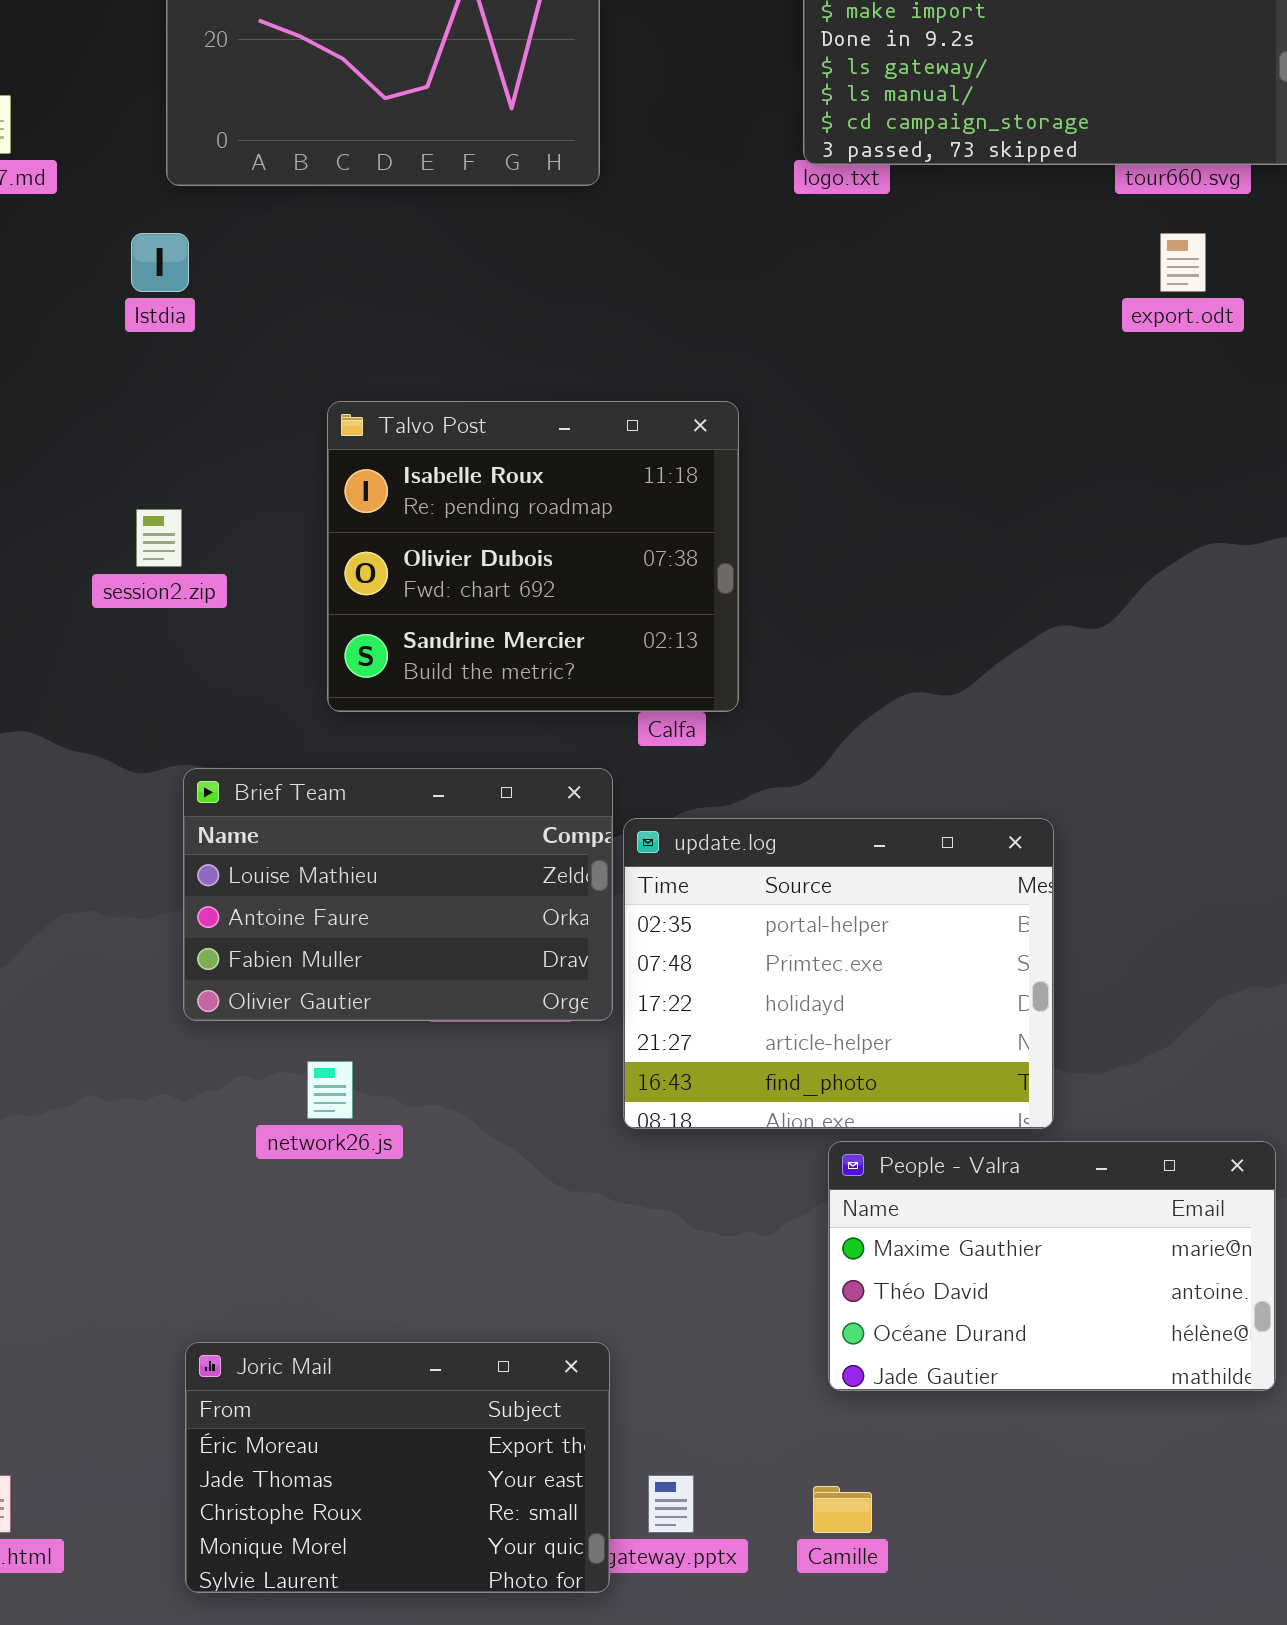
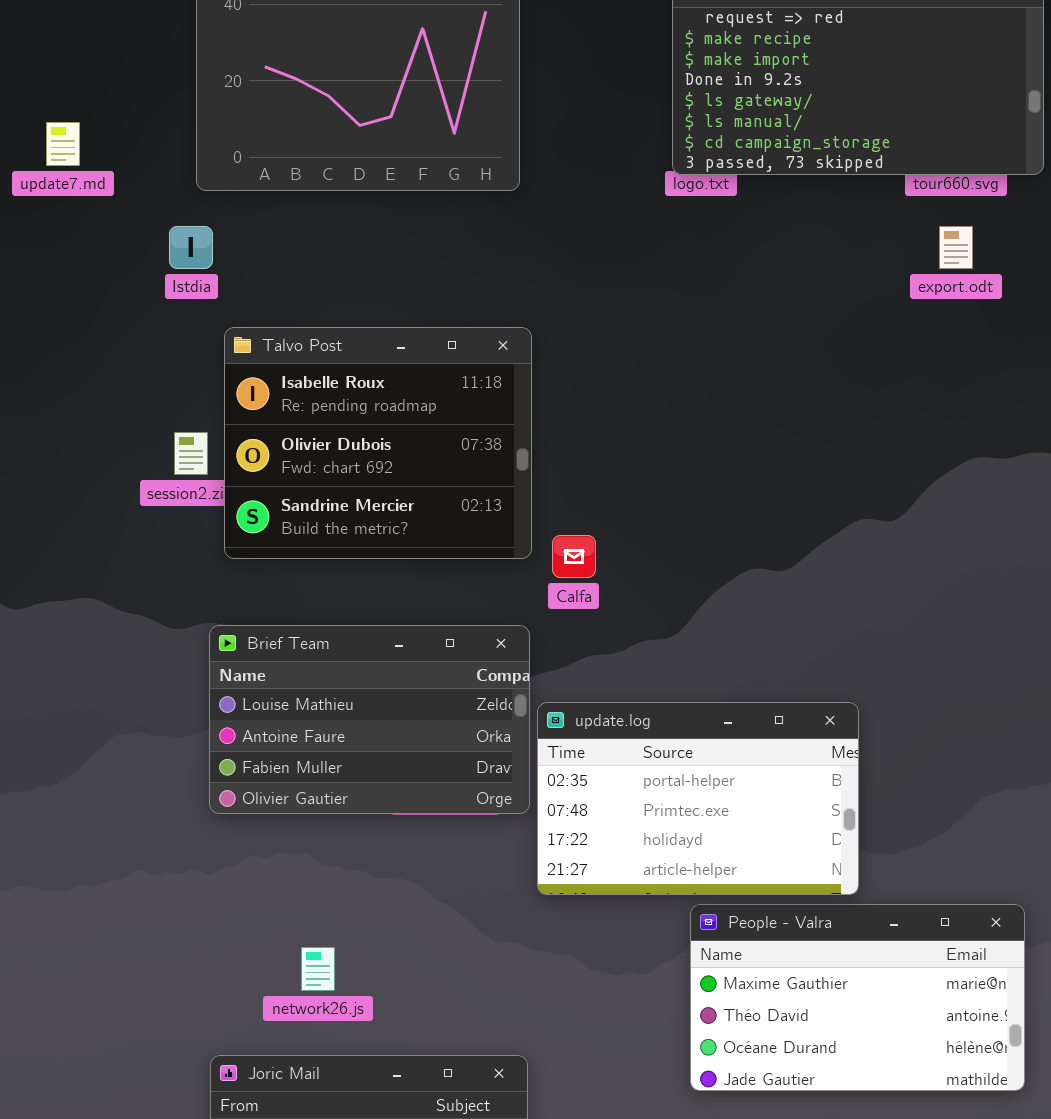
Talvo Post: [327,401,739,712] -> [224,327,532,559], moved
update.log: [623,818,1054,1129] -> [537,702,859,895], resized
network26.js: [307,1061,353,1119] -> [301,947,335,991], moved

